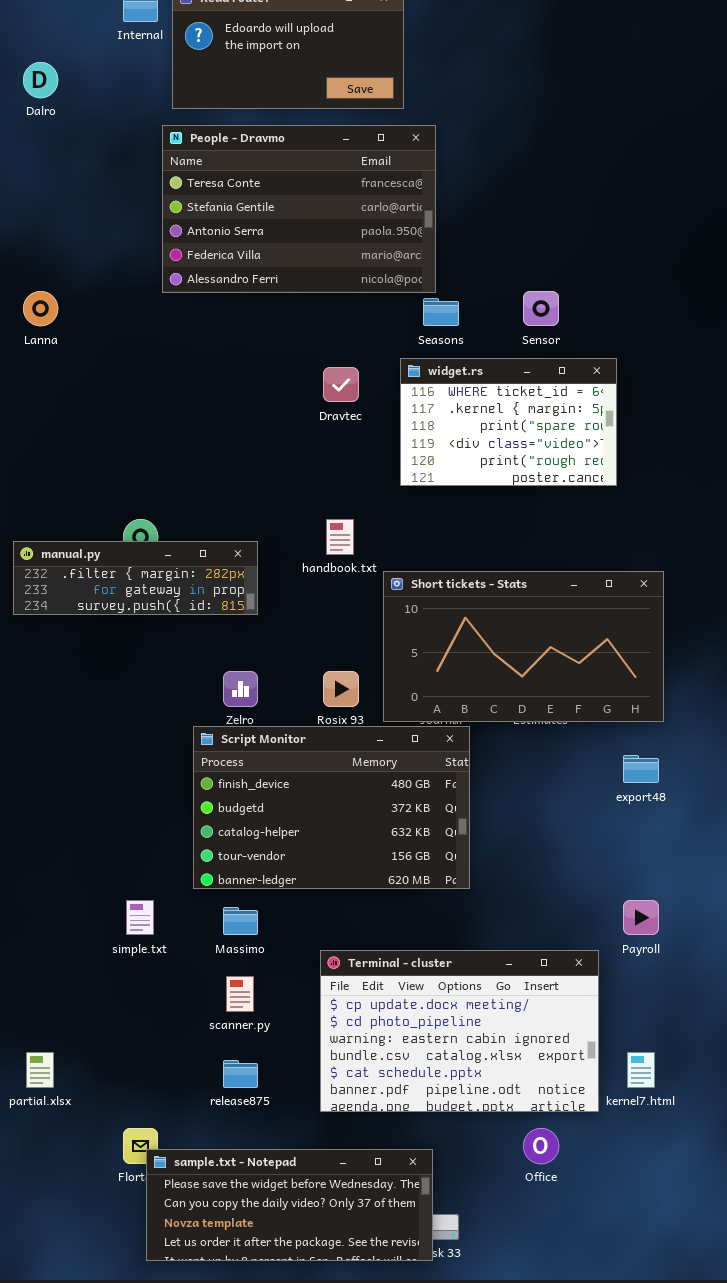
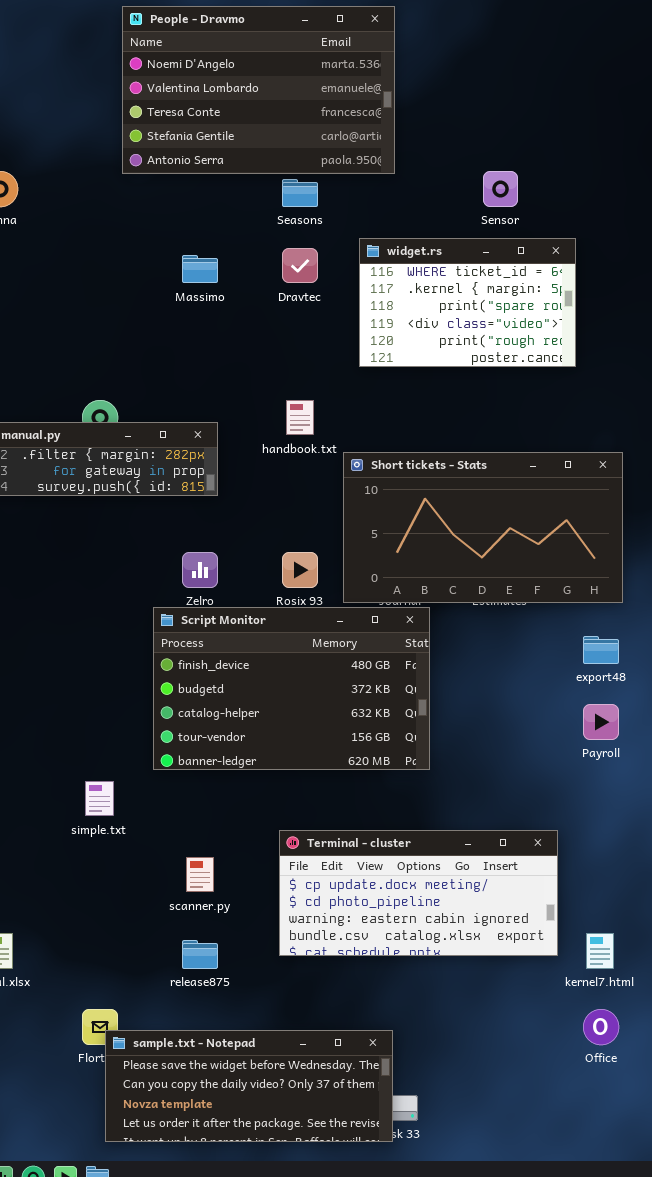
People - Dravmo: [162,125,436,293] -> [122,6,395,174], scrolled up 2 rows
Seasons: [423,298,459,326] -> [282,179,318,207], moved
Payroll: [623,900,659,935] -> [583,704,619,740], moved
Massimo: [223,907,258,935] -> [182,255,218,283], moved
Terminal - cluster: [320,950,599,1112] -> [279,830,558,956], resized
Office: [523,1128,559,1164] -> [583,1009,619,1045], moved

